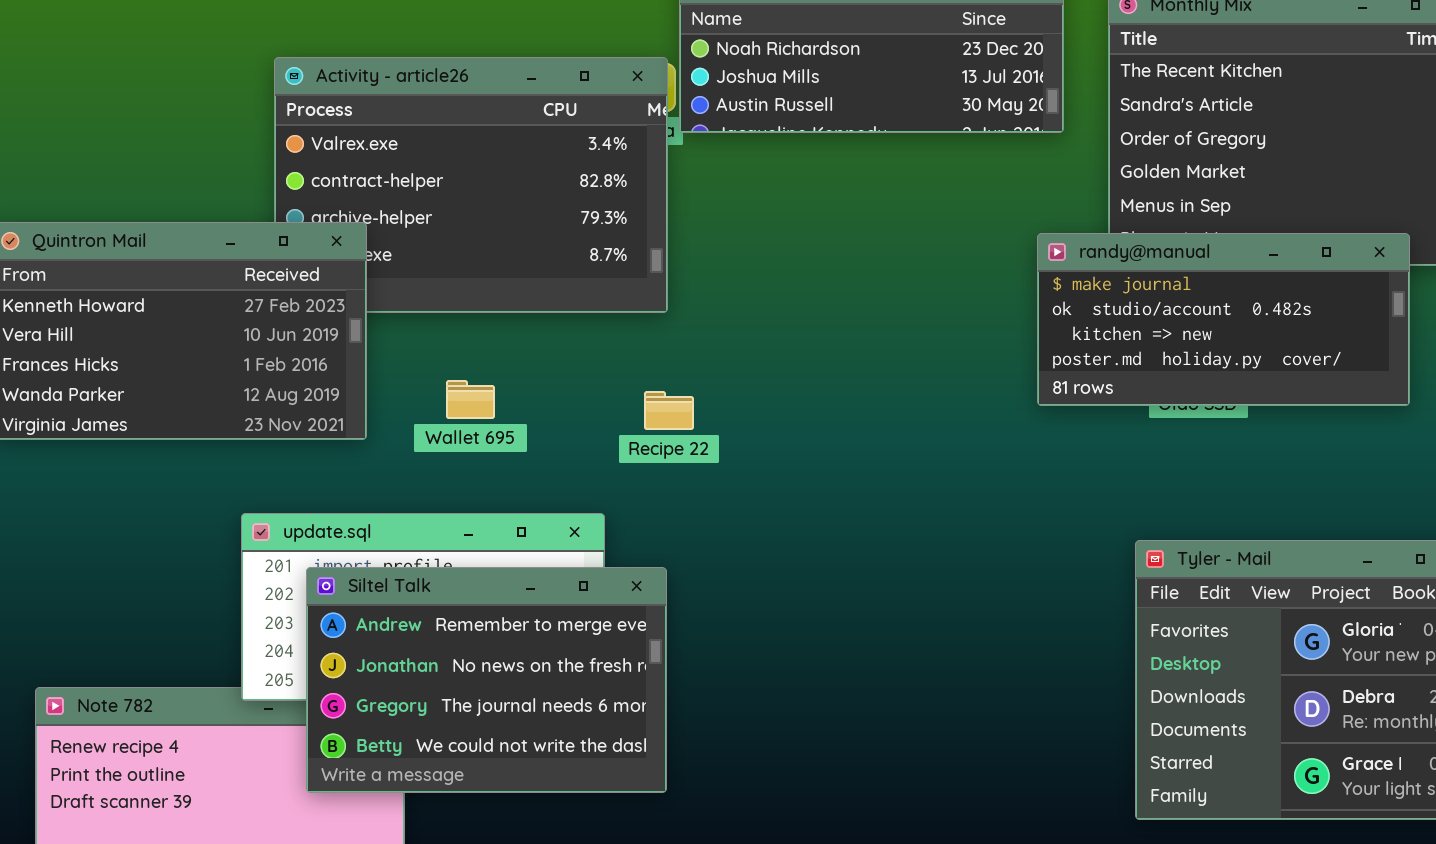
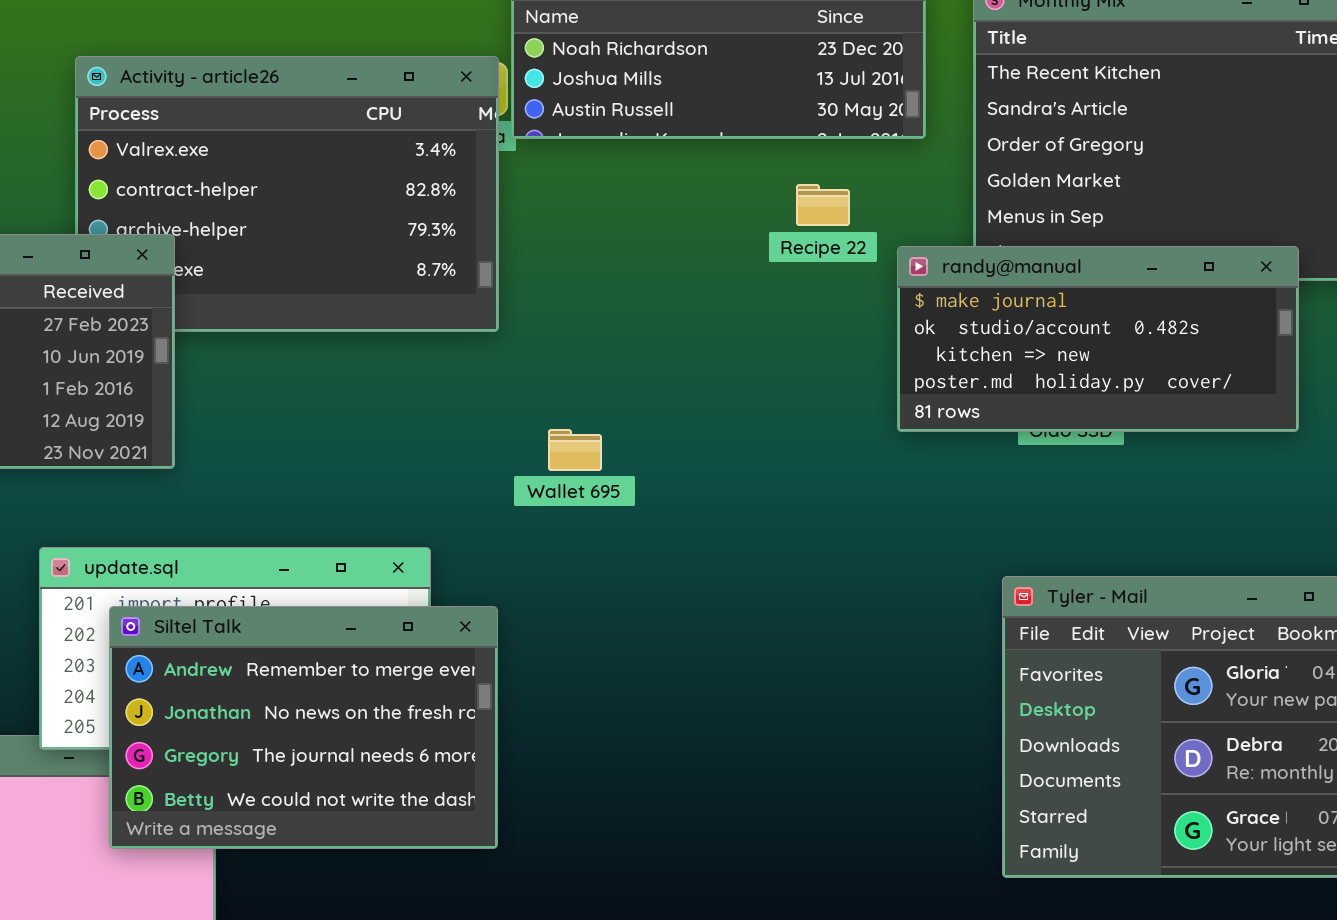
Wallet 695: [446,380,495,419] -> [548,429,602,471], moved
Recipe 22: [644,391,694,430] -> [796,184,850,226], moved

